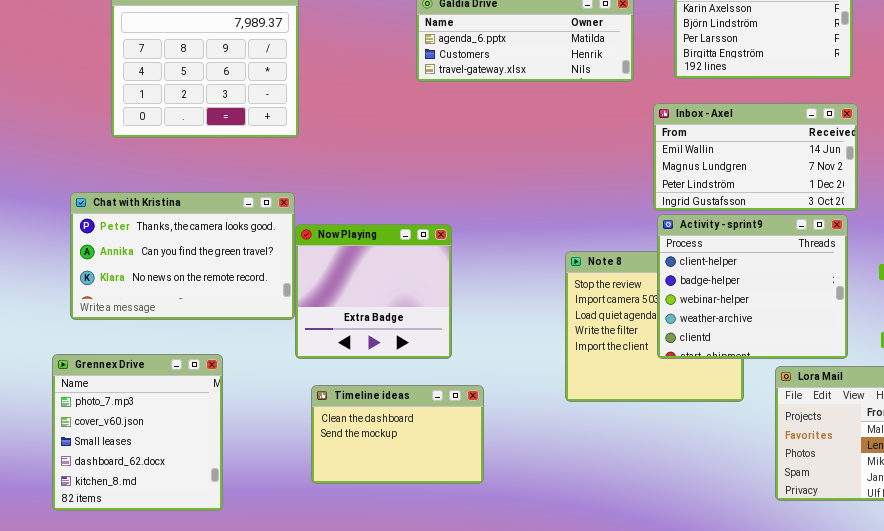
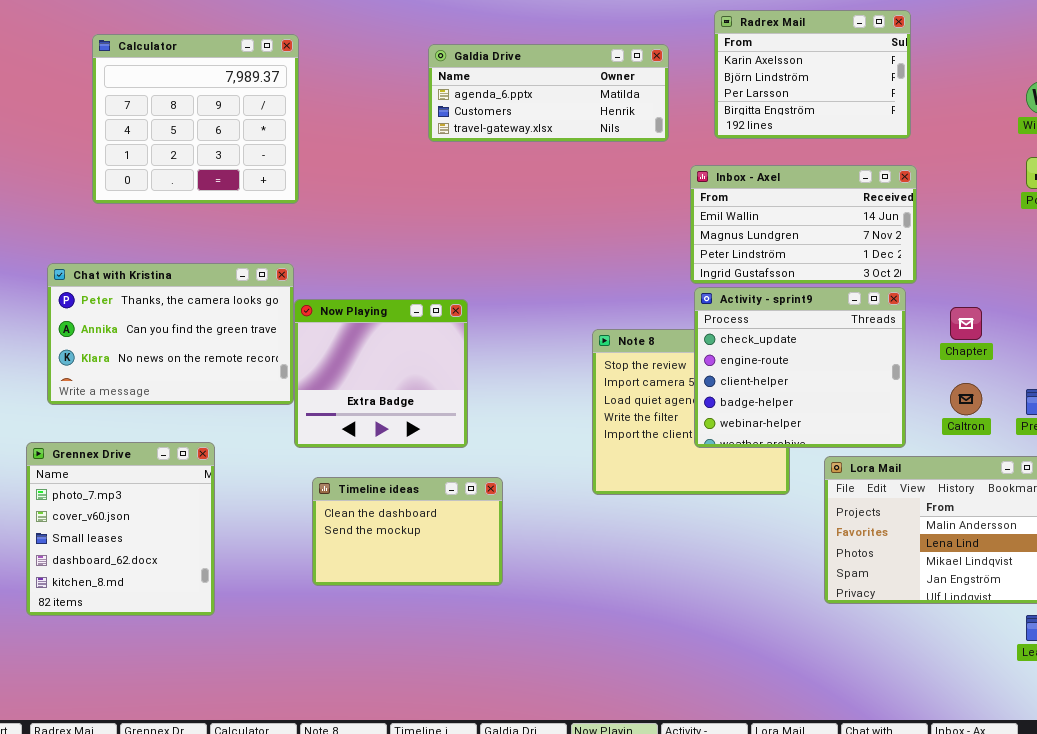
Activity - sprint9: [657,214,848,359] -> [694,287,906,448], scrolled up 2 rows

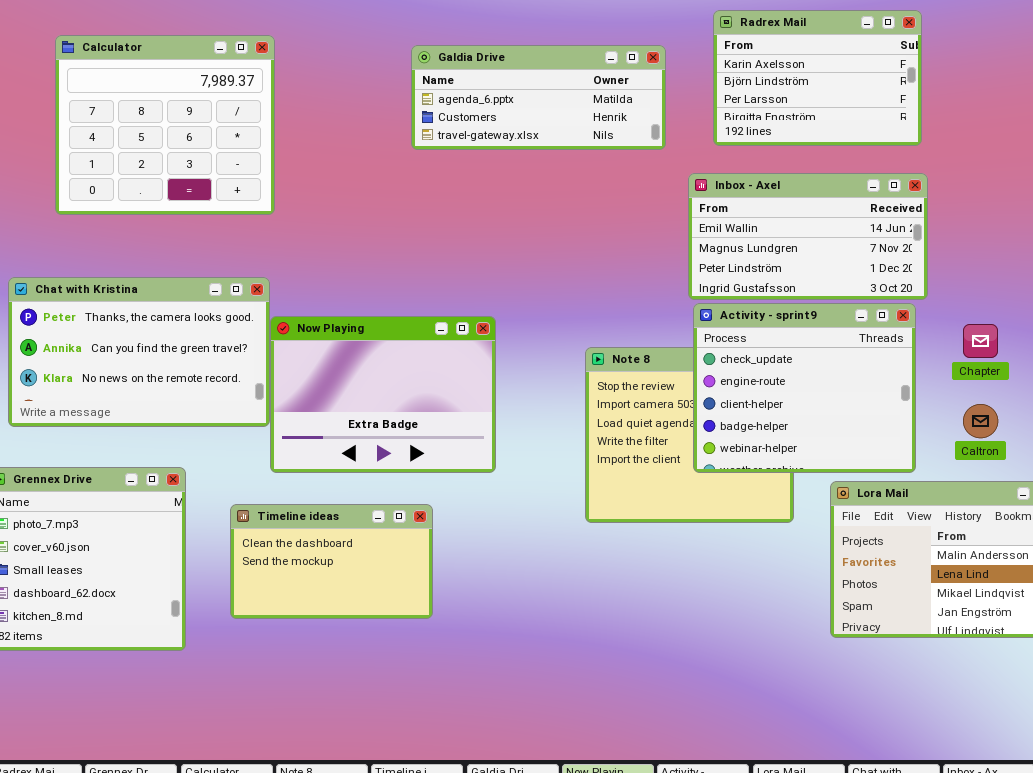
Now Playing: [294,299,468,448] -> [270,316,496,473], resized
Timeline ideas: [312,477,503,586] -> [230,504,433,619], moved

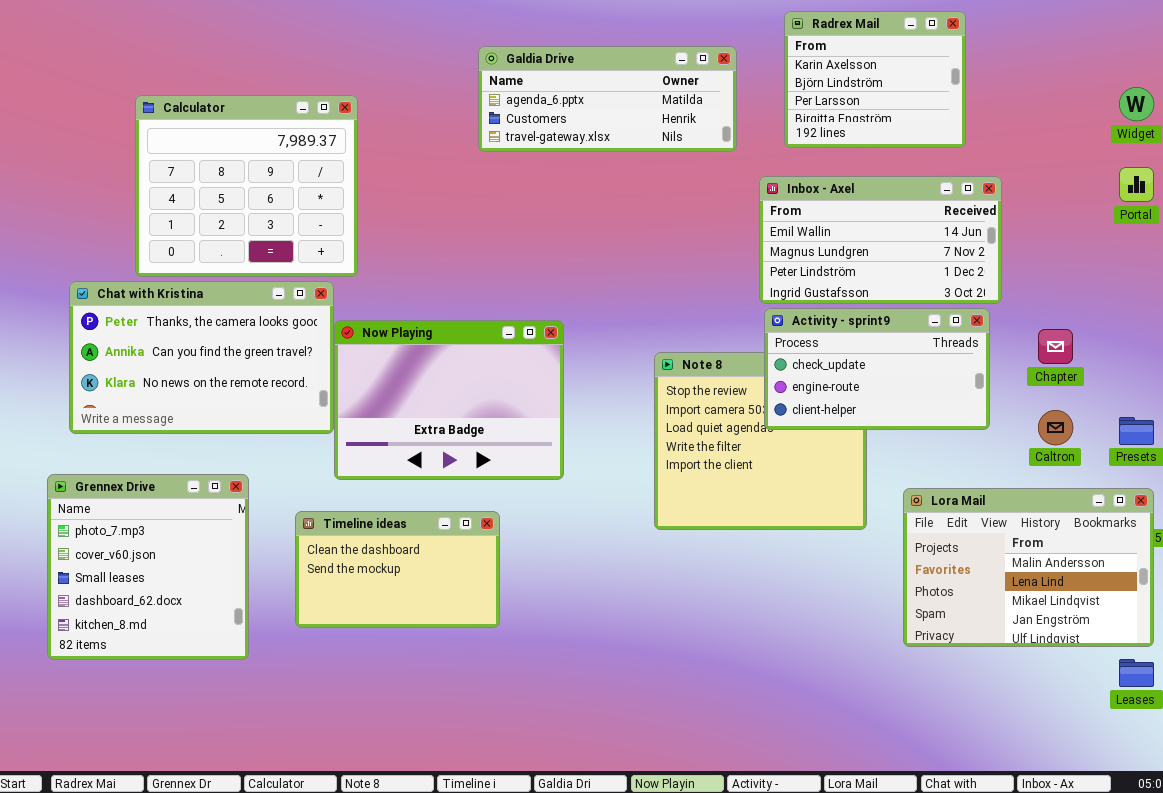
Radrex Mail: [713,10,922,146] -> [784,11,966,148], resized
Calculator: [55,35,275,215] -> [135,95,358,277], moved
Activity - sprint9: [693,303,916,473] -> [764,308,990,430], resized

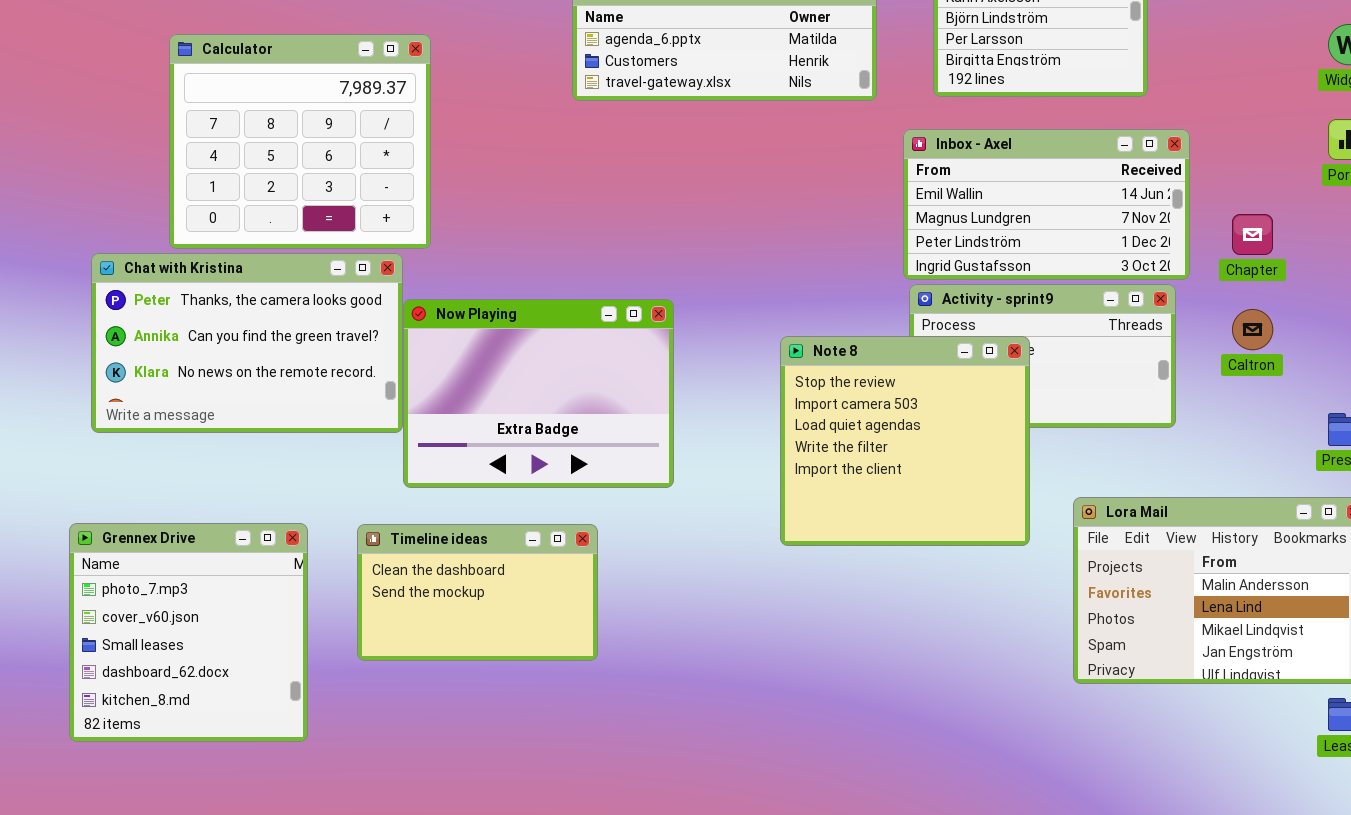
Chapter: [1038,329,1073,364] -> [1232,214,1273,255], moved
Note 8: [654,352,867,530] -> [780,336,1030,546], raised
Caltron: [1038,410,1073,445] -> [1232,309,1273,350], moved
Grennex Drive: [47,474,249,660] -> [69,523,308,742], moved

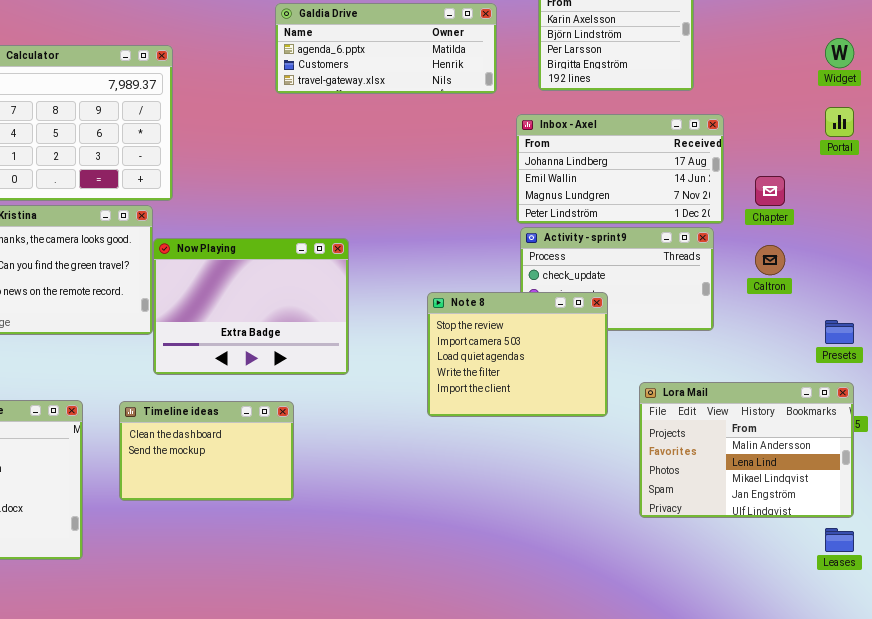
Inbox - Axel: [903,129,1190,280] -> [516,114,724,224], scrolled up 1 row
Note 8: [780,336,1030,546] -> [427,292,608,417], resized

